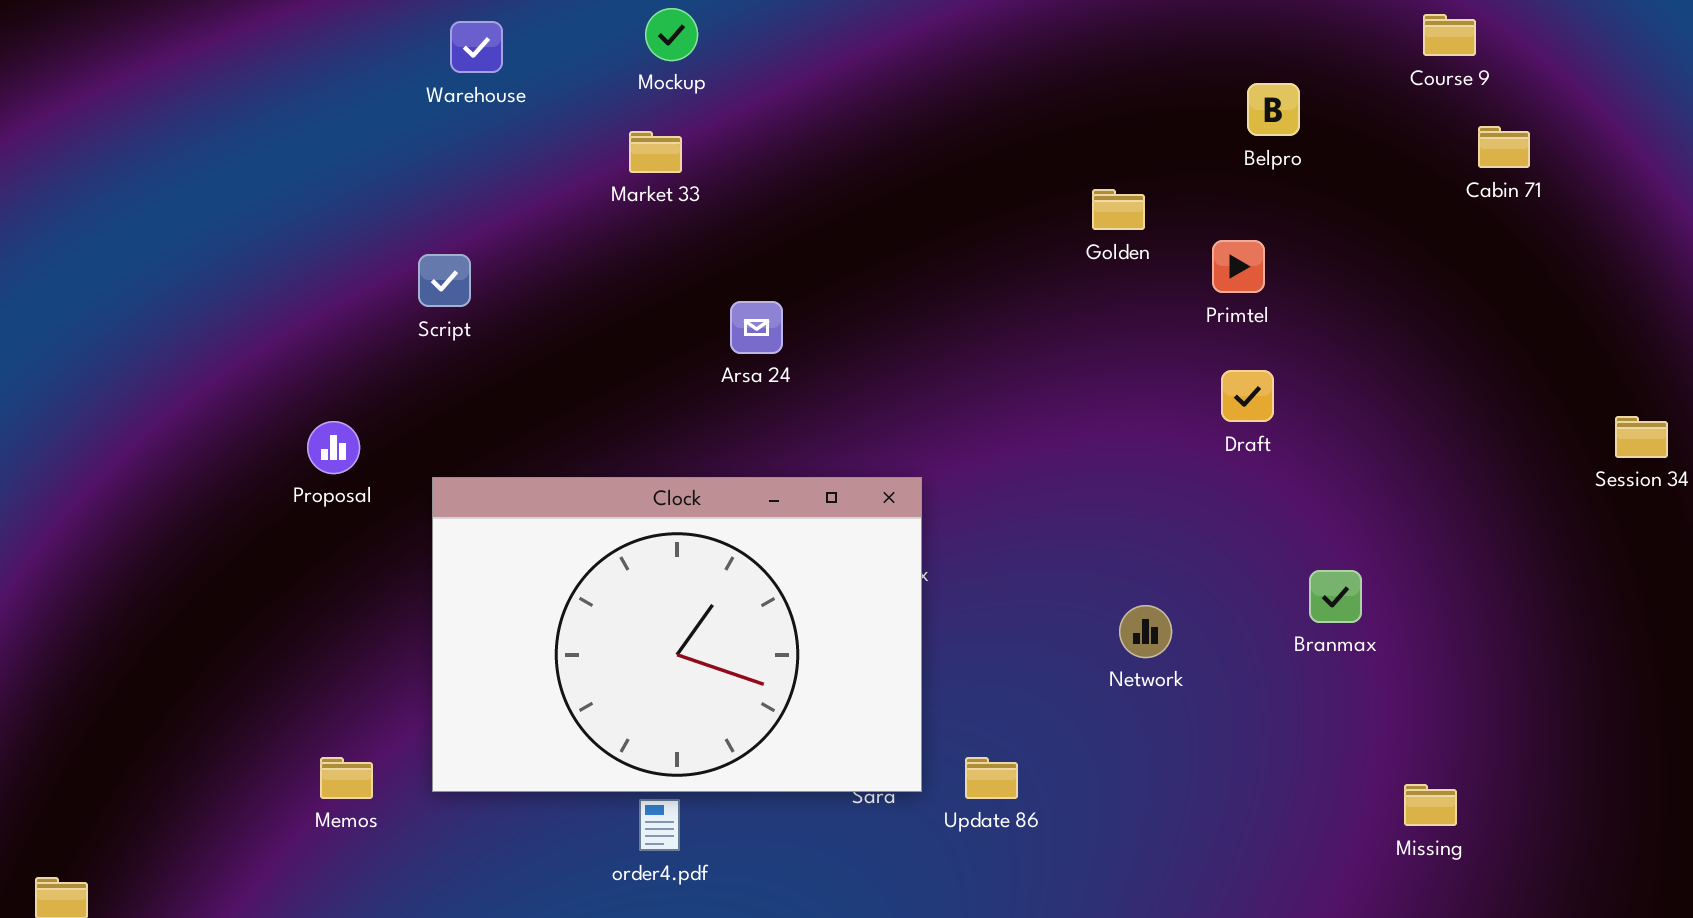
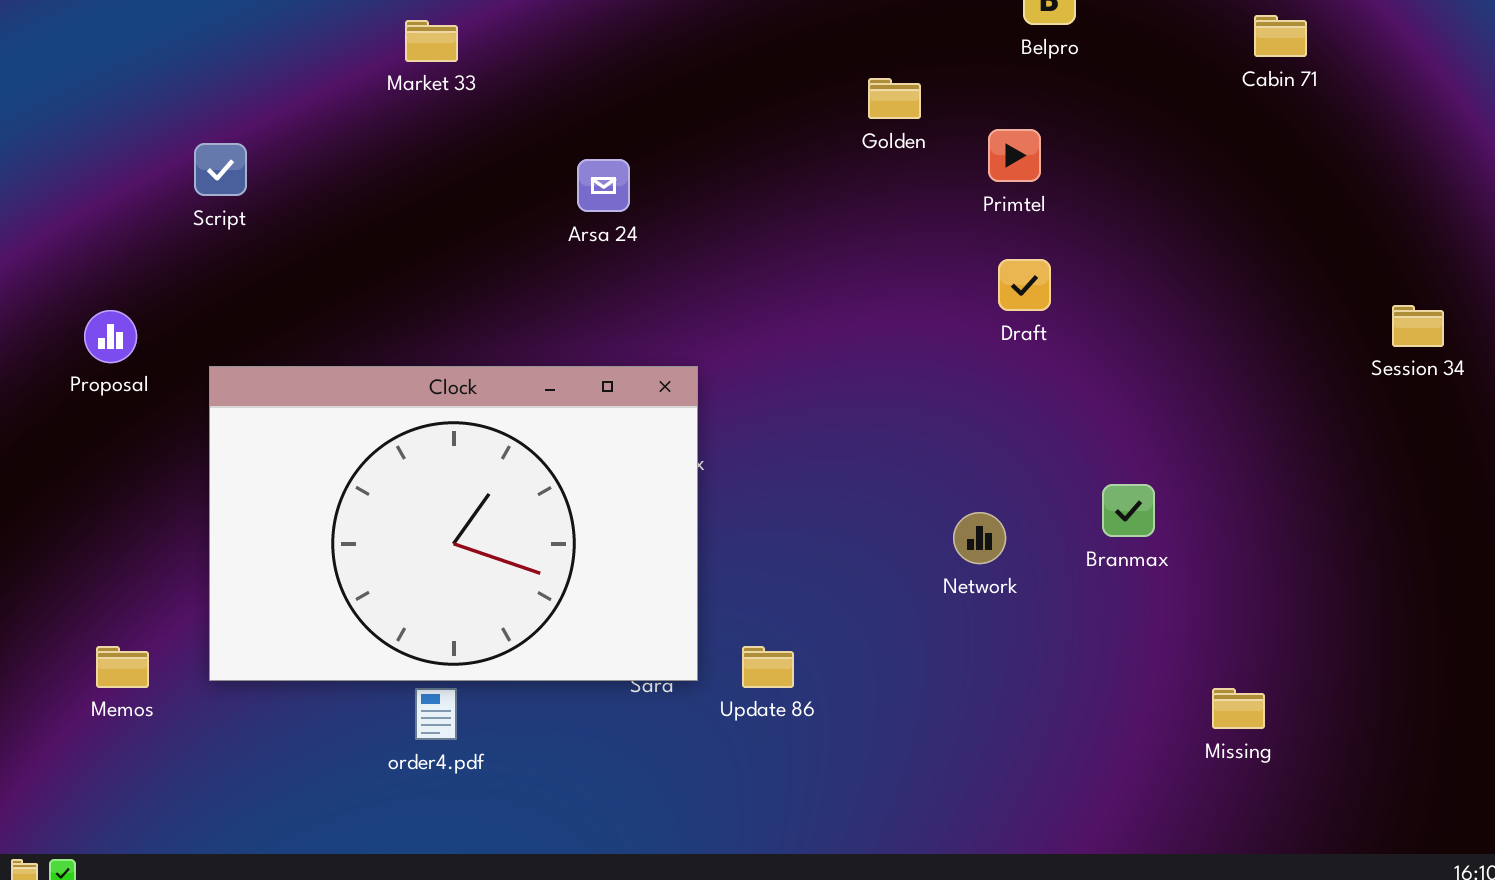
Arsa 24: [730,301,783,354] -> [577,159,630,212], moved
Branmax: [1309,570,1362,623] -> [1102,484,1155,537], moved
Network: [1119,605,1172,658] -> [953,512,1006,564], moved
Missing: [1404,784,1457,826] -> [1212,688,1265,729], moved

